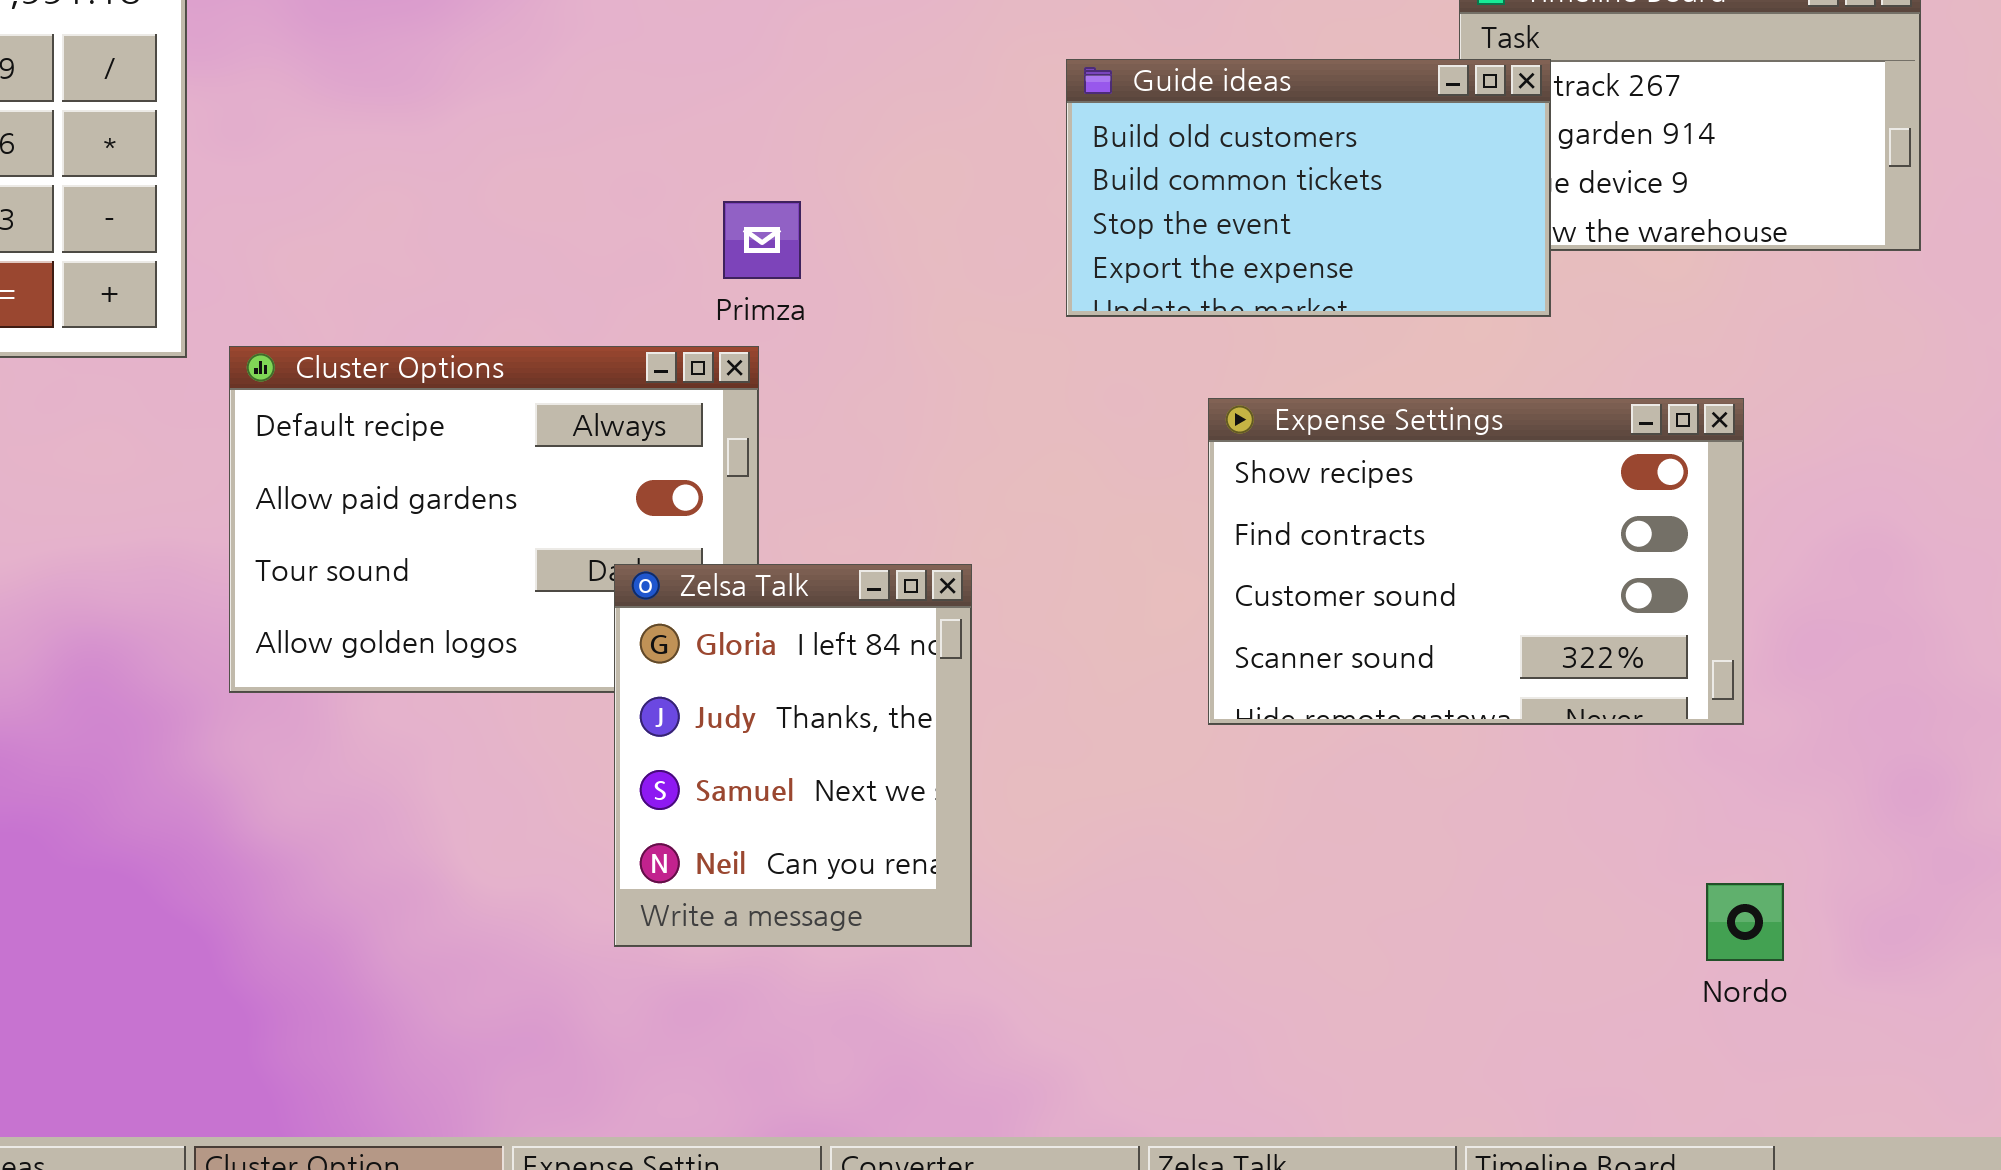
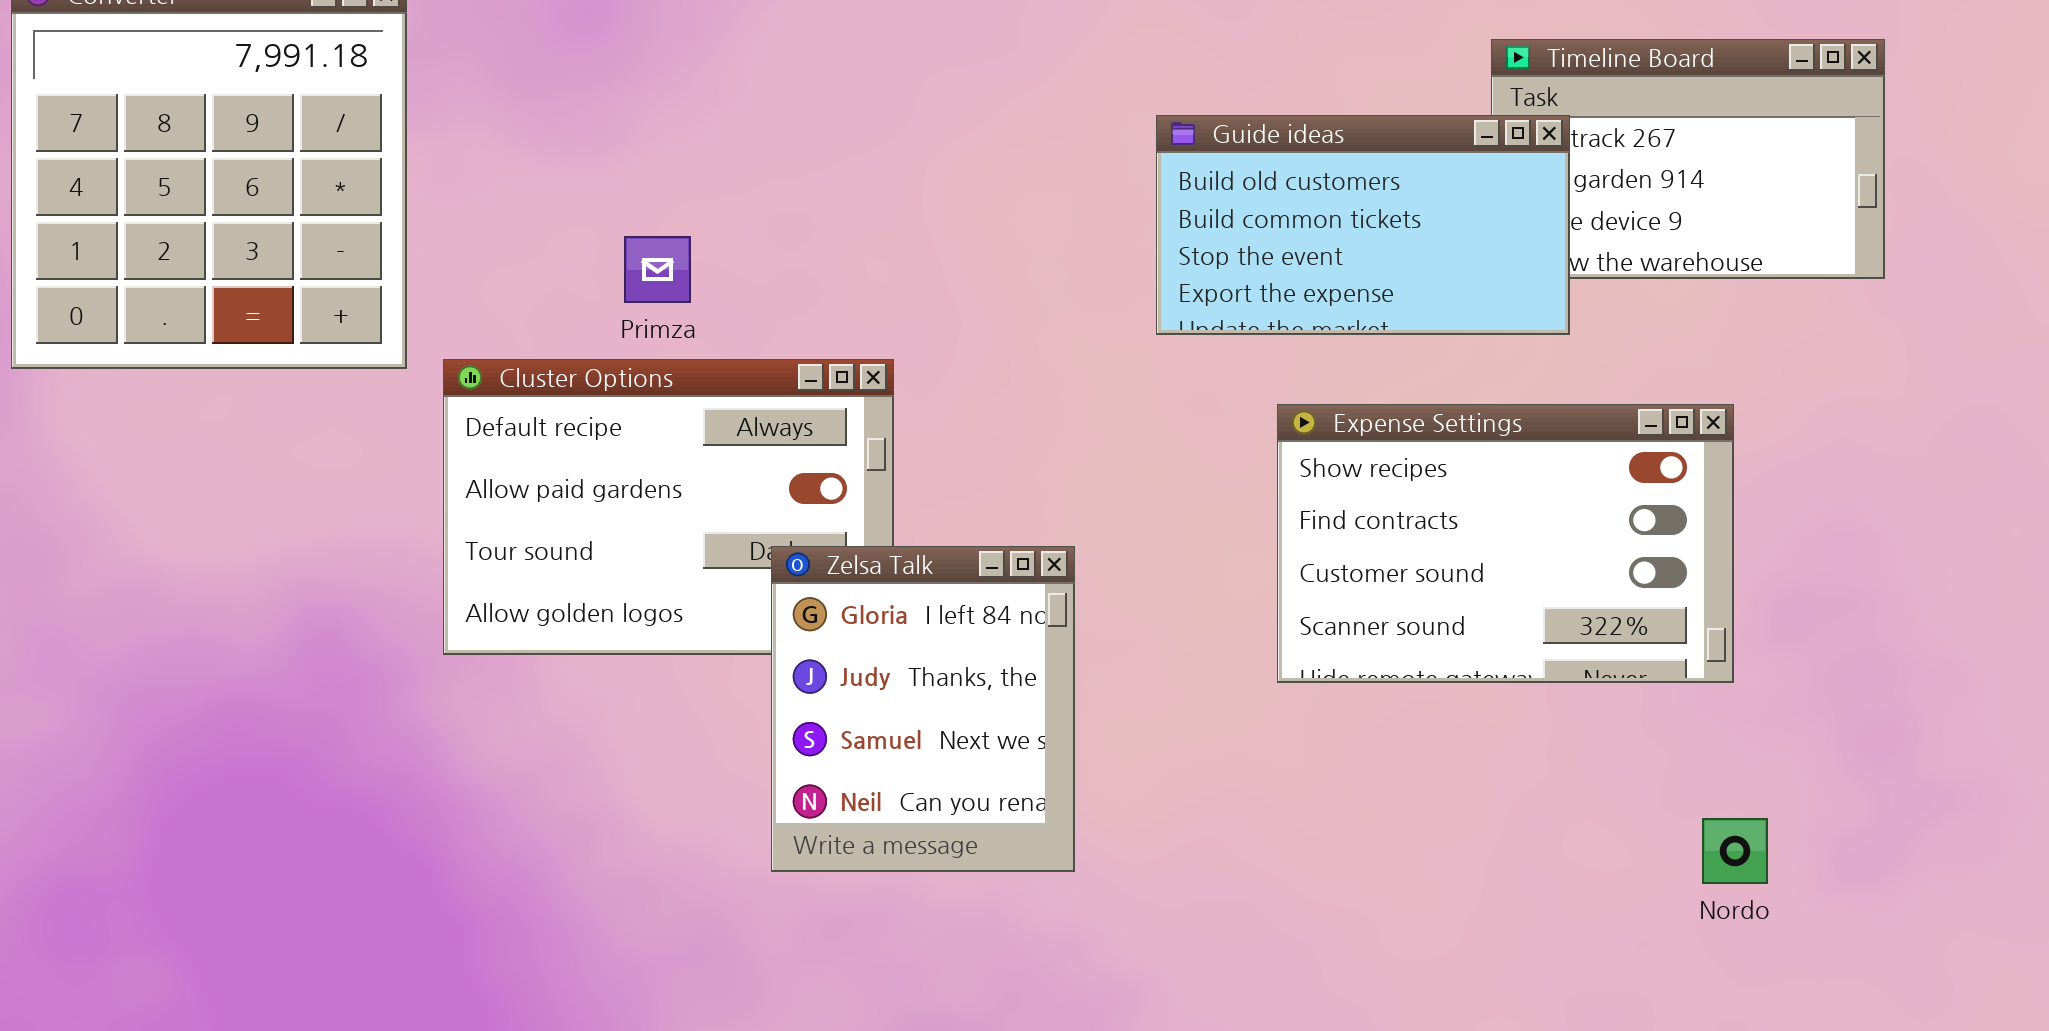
Primza: [723,201,801,279] -> [624,236,691,303], moved

